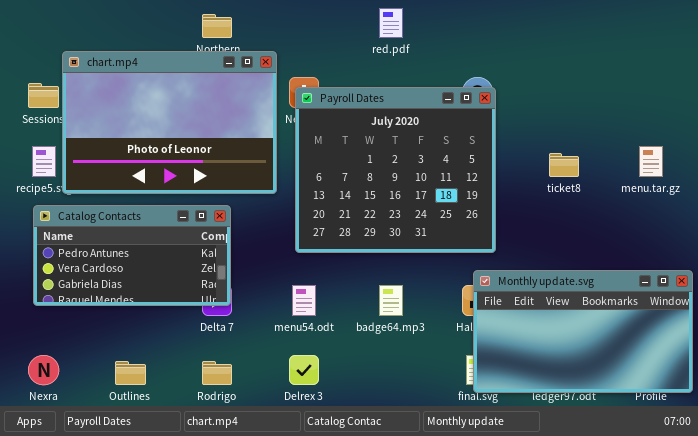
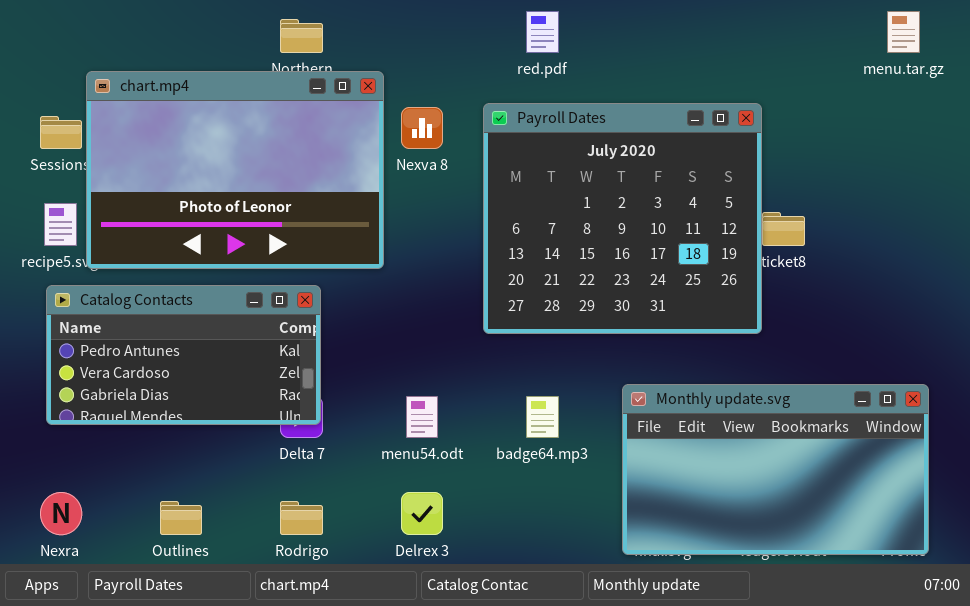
Payroll Dates: [295,87,496,253] -> [483,103,762,334], moved
menu.tar.gz: [639,146,663,177] -> [887,11,920,53], moved
Monthly update.svg: [473,270,693,393] -> [622,384,929,555], moved

